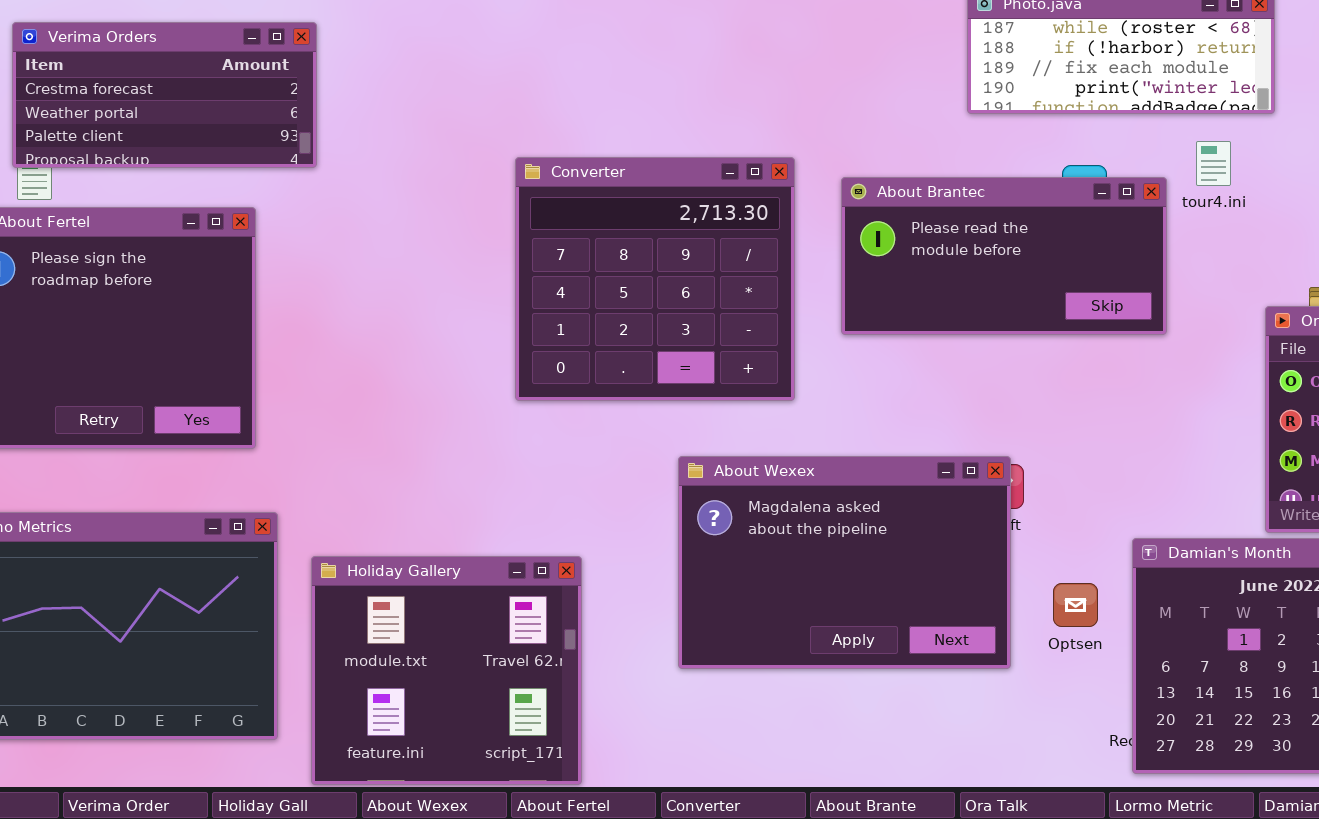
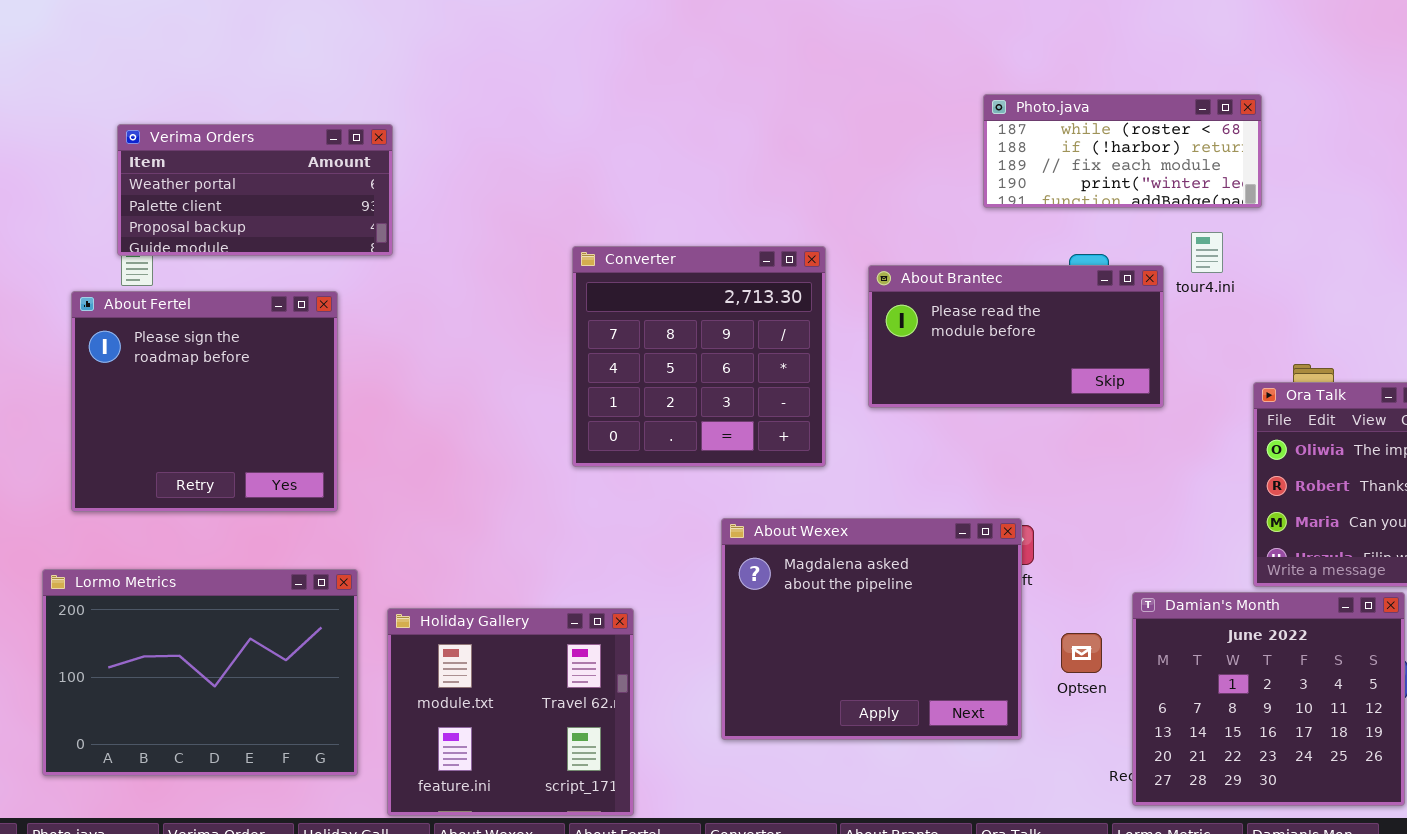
Verima Orders: [12,22,317,168] -> [117,124,393,256], scrolled down 1 row
About Wexex: [678,456,1011,669] -> [721,518,1022,740], resized

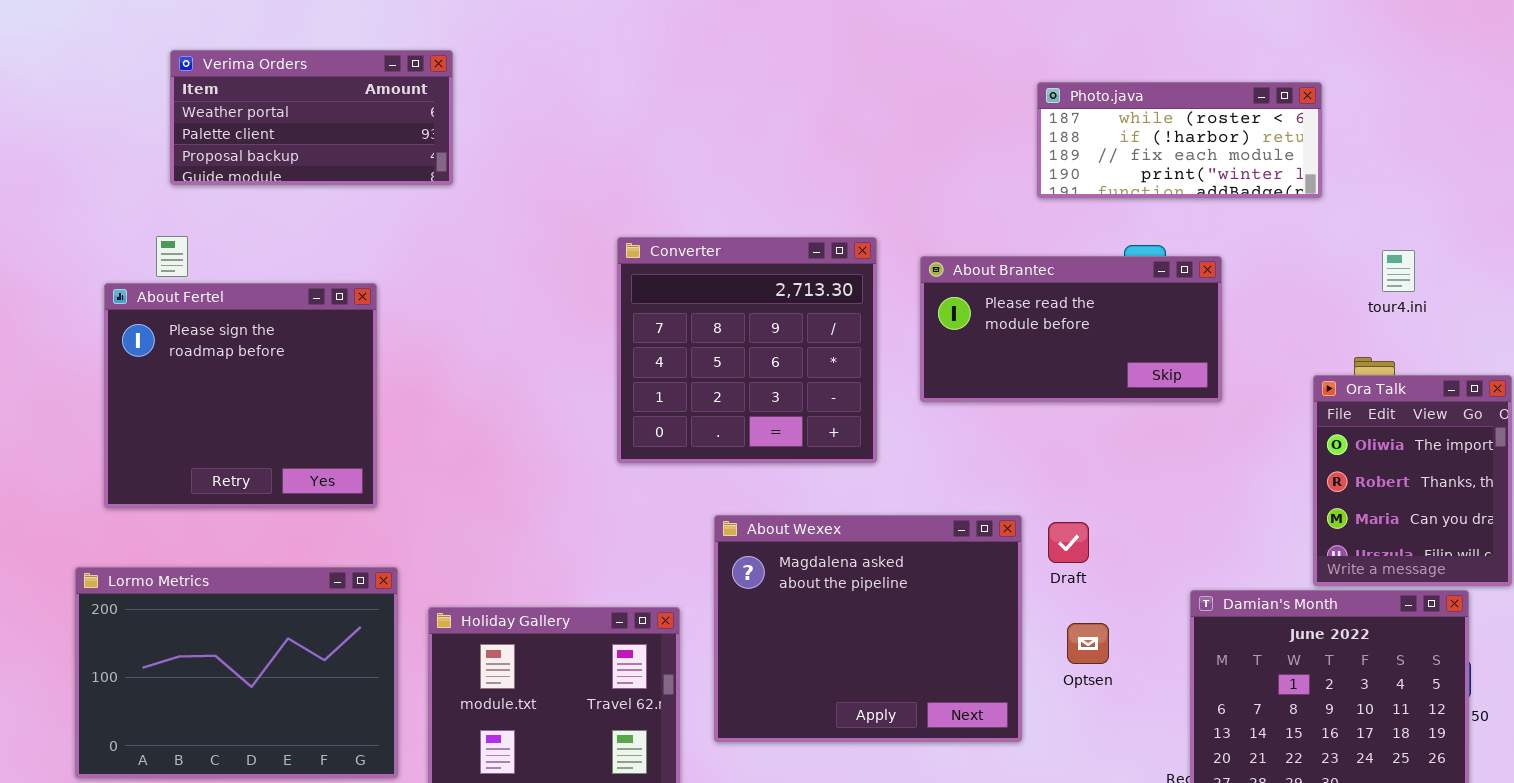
Verima Orders: [117,124,393,256] -> [170,50,453,185], moved
tour4.ini: [1191,232,1223,273] -> [1382,250,1415,292], moved
About Wexex: [721,518,1022,740] -> [714,515,1022,742], moved
Optsen: [1061,633,1102,673] -> [1067,623,1109,664], moved

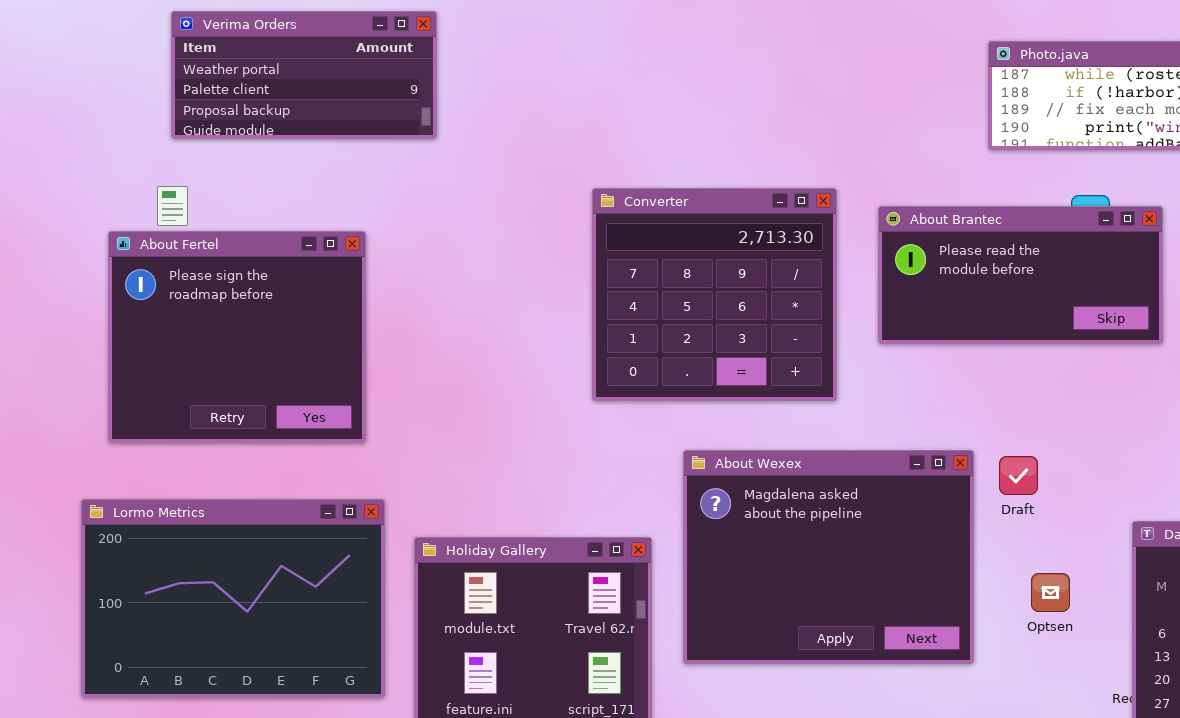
Optsen: [1067,623,1109,664] -> [1031,573,1070,612], moved

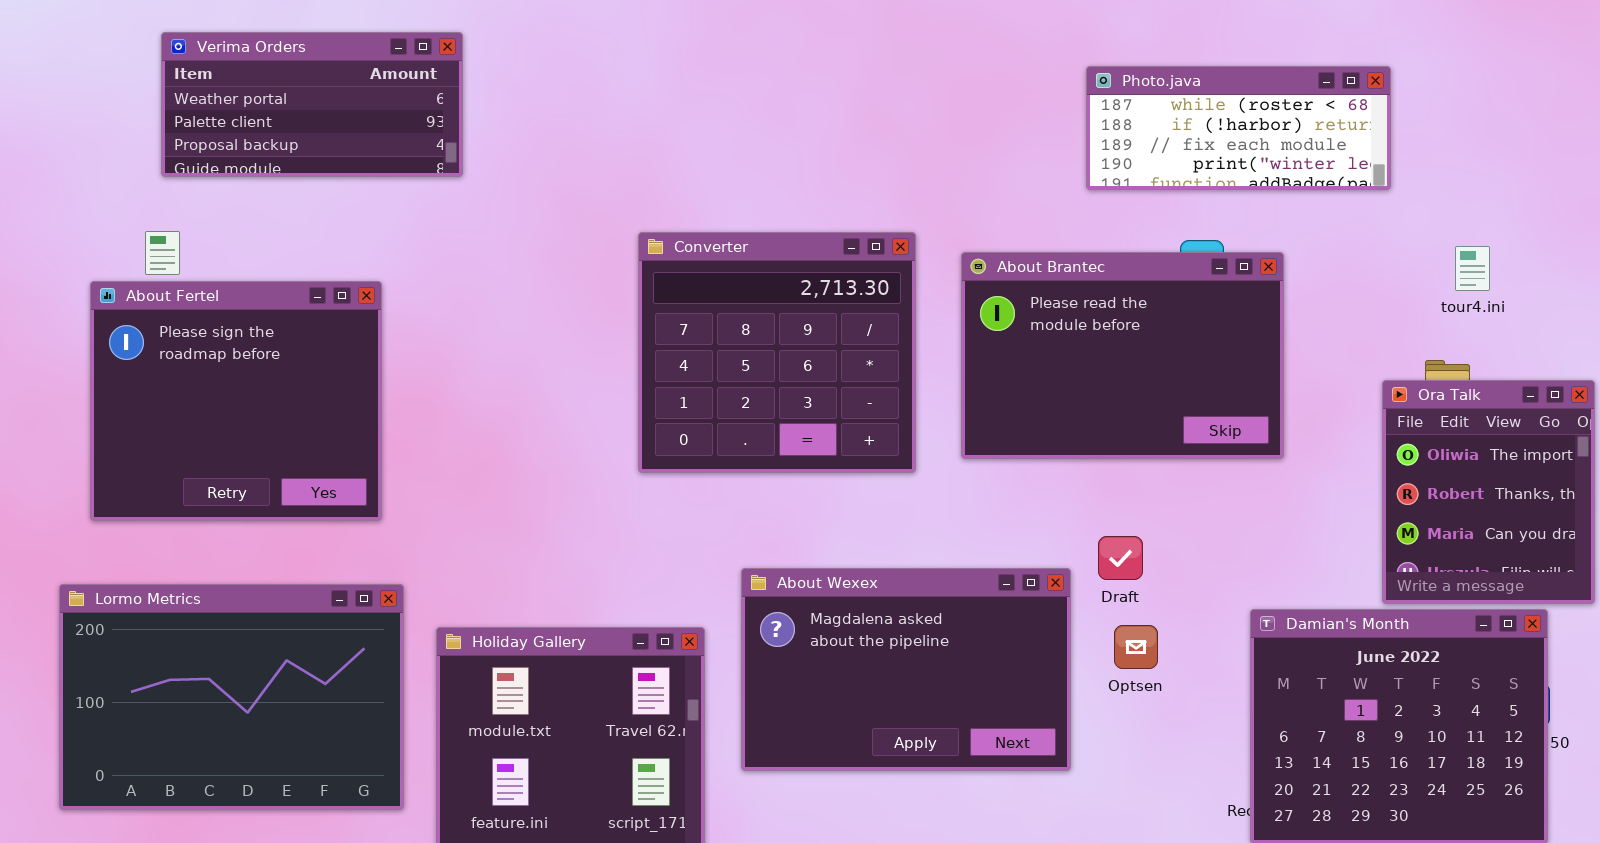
About Brantec: [878,206,1163,344] -> [961,252,1284,459], resized
About Wexex: [683,450,974,664] -> [741,568,1071,771], resized
Optsen: [1031,573,1070,612] -> [1114,625,1158,669], moved

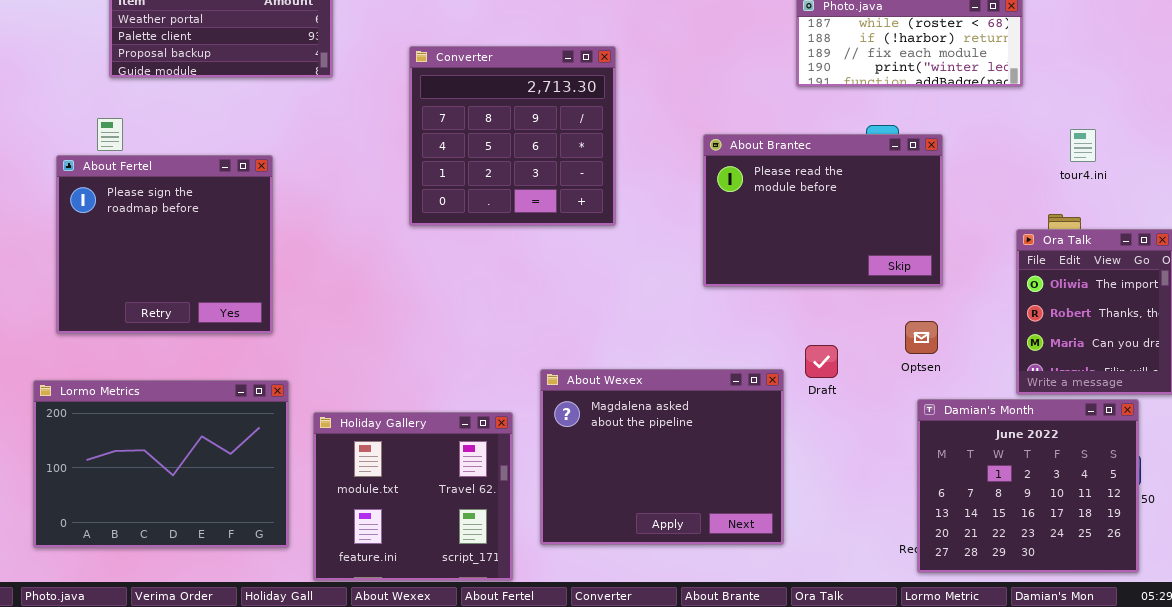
Converter: [638,232,916,473] -> [409,46,616,226], moved
About Wexex: [741,568,1071,771] -> [540,369,784,545], resized
Optsen: [1114,625,1158,669] -> [905,321,938,354], moved

